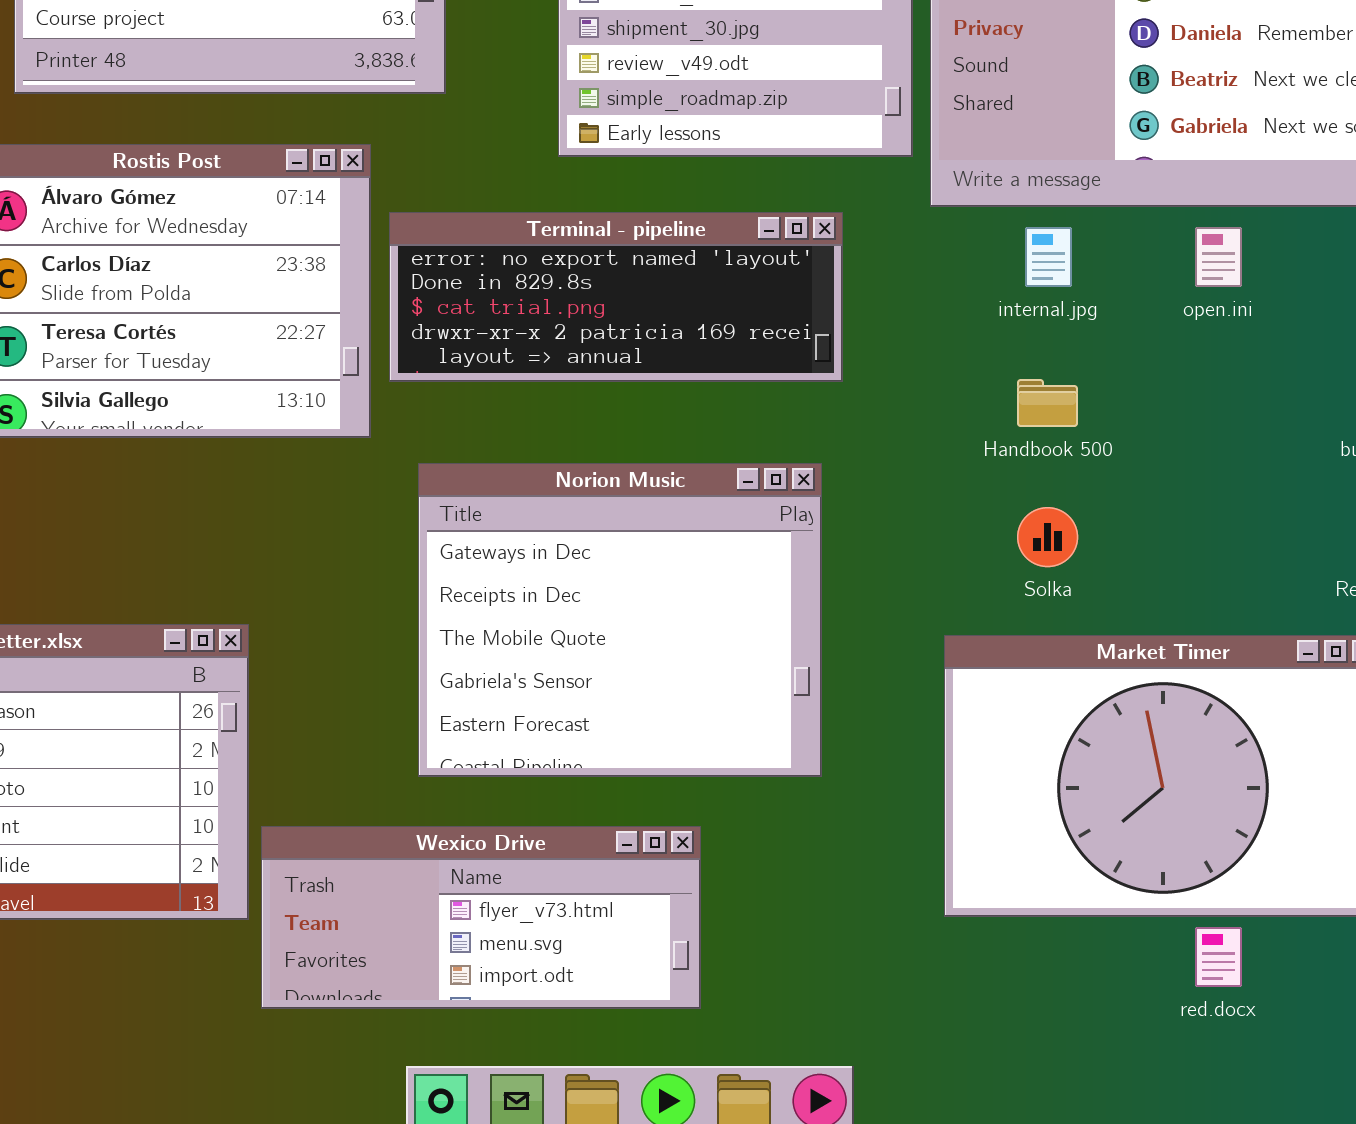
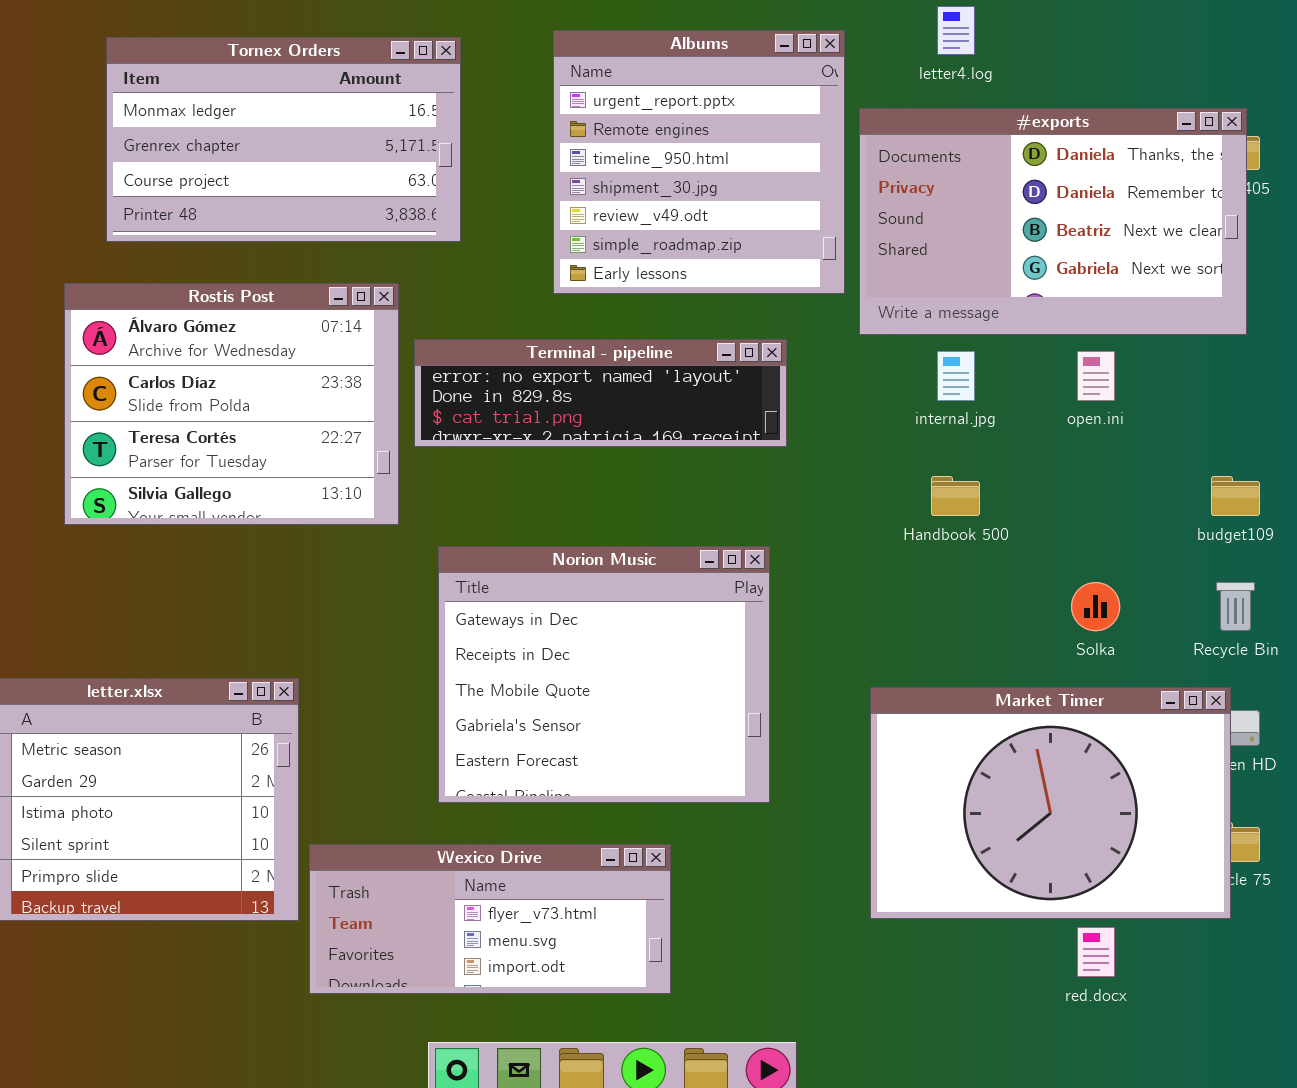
Terminal - pipeline: [389,212,843,382] -> [414,339,787,447], resized
Solka: [1017,507,1078,567] -> [1071,582,1120,631], moved

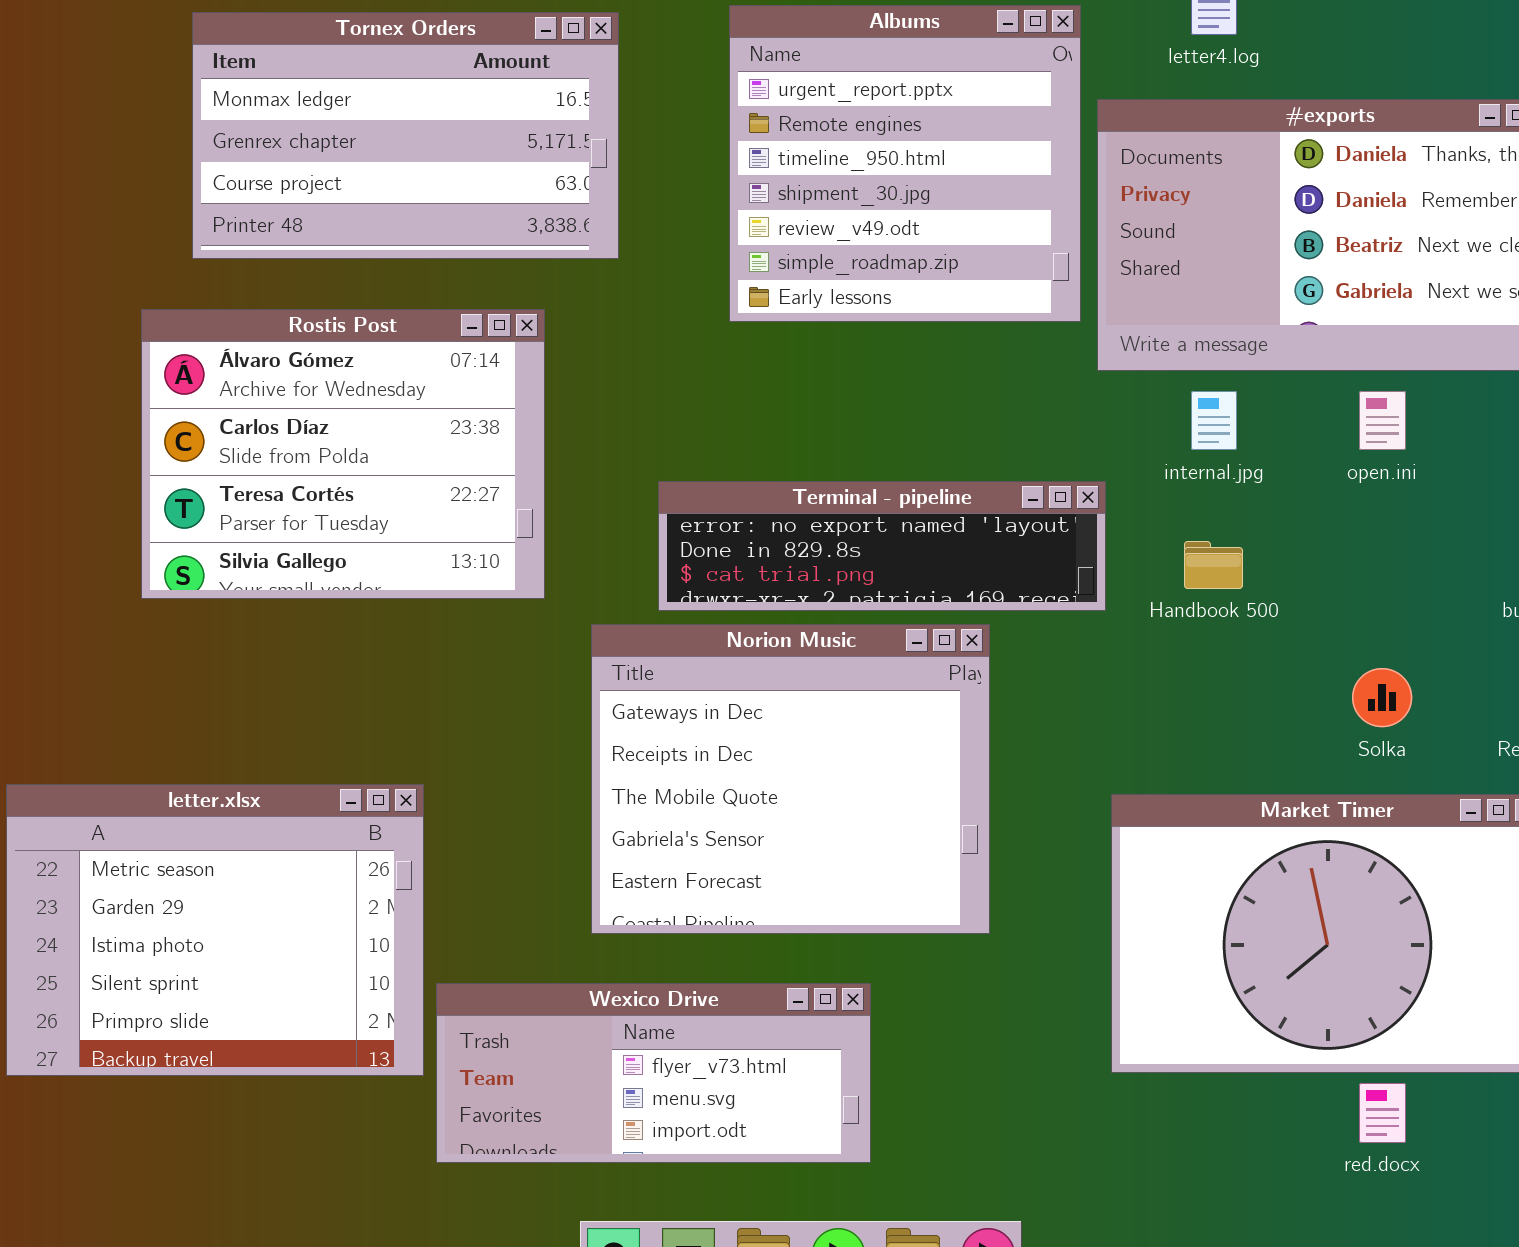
Terminal - pipeline: [414,339,787,447] -> [658,481,1106,611], moved

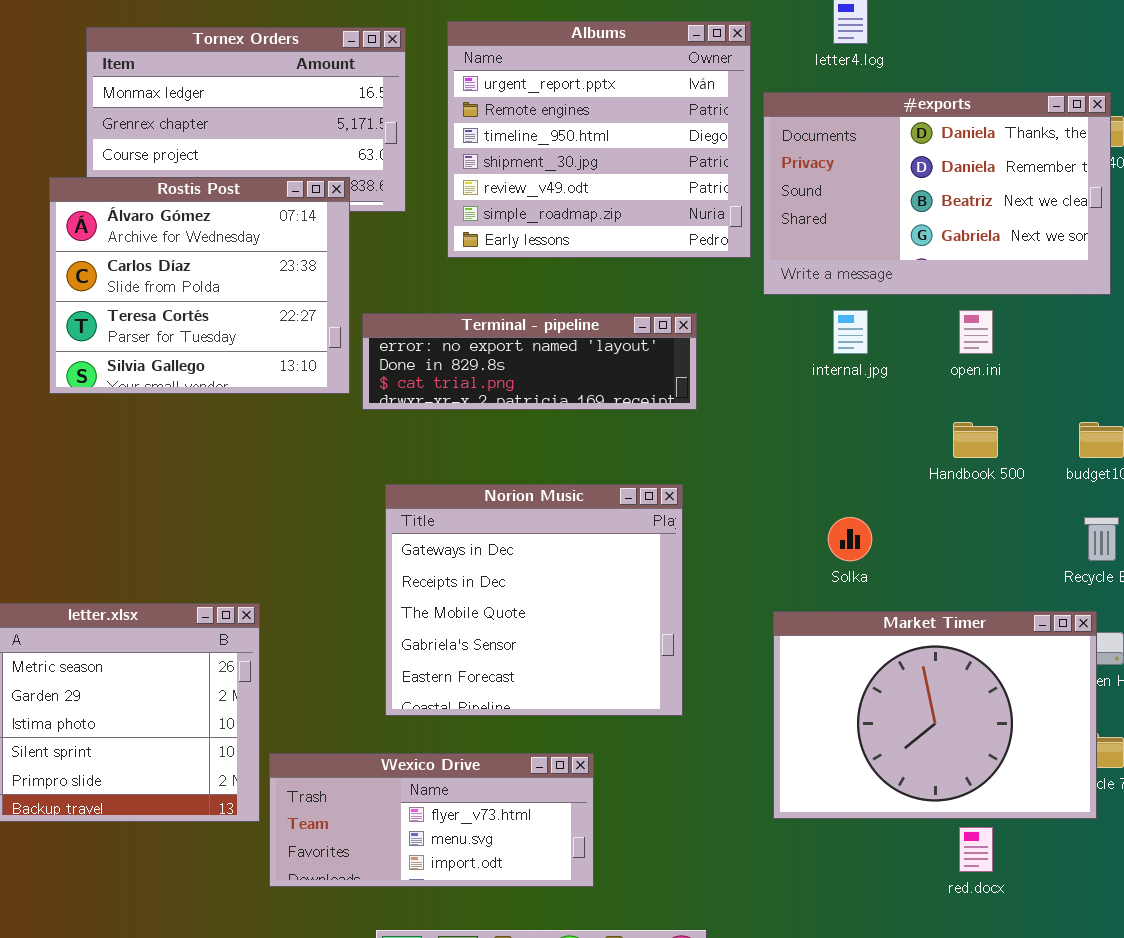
Albums: [729,5,1081,322] -> [447,21,751,258], resized
Rostis Post: [141,309,545,599] -> [49,177,350,394], moved
Terminal - pipeline: [658,481,1106,611] -> [362,313,697,410], moved
Handbook 500: [1184,541,1243,589] -> [953,422,998,458], moved
Solka: [1352,668,1412,727] -> [828,517,872,561], moved

